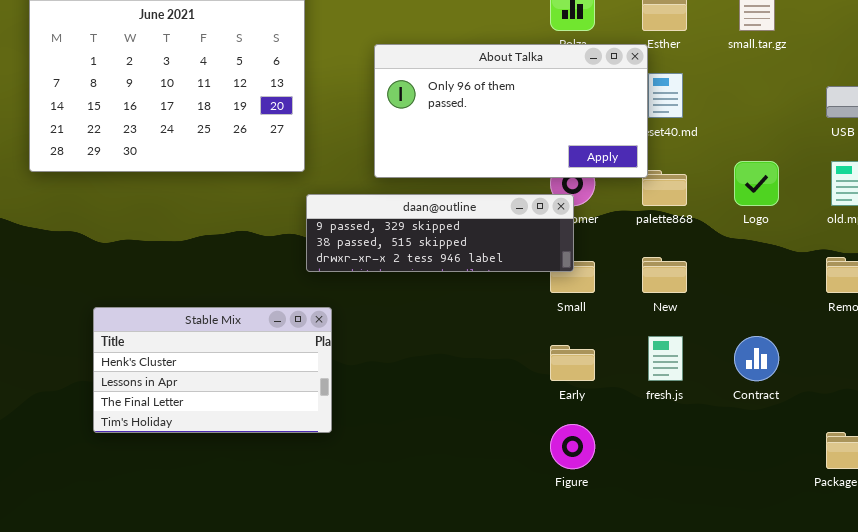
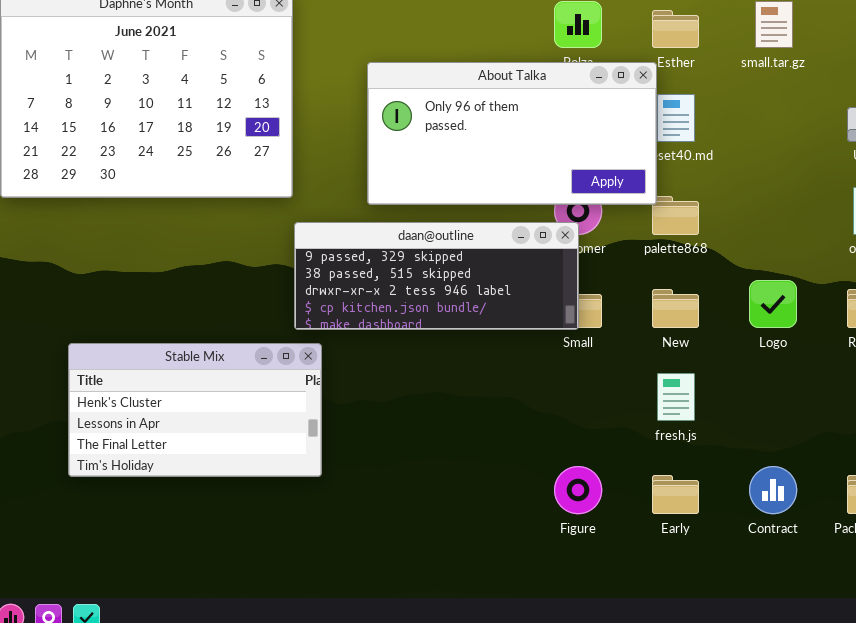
Logo: [734,161,779,206] -> [749,280,797,328], moved
daan@outline: [306,194,574,272] -> [294,222,579,330], resized
Contract: [734,336,779,381] -> [749,466,797,514], moved
Early: [550,345,595,381] -> [652,475,699,514], moved

